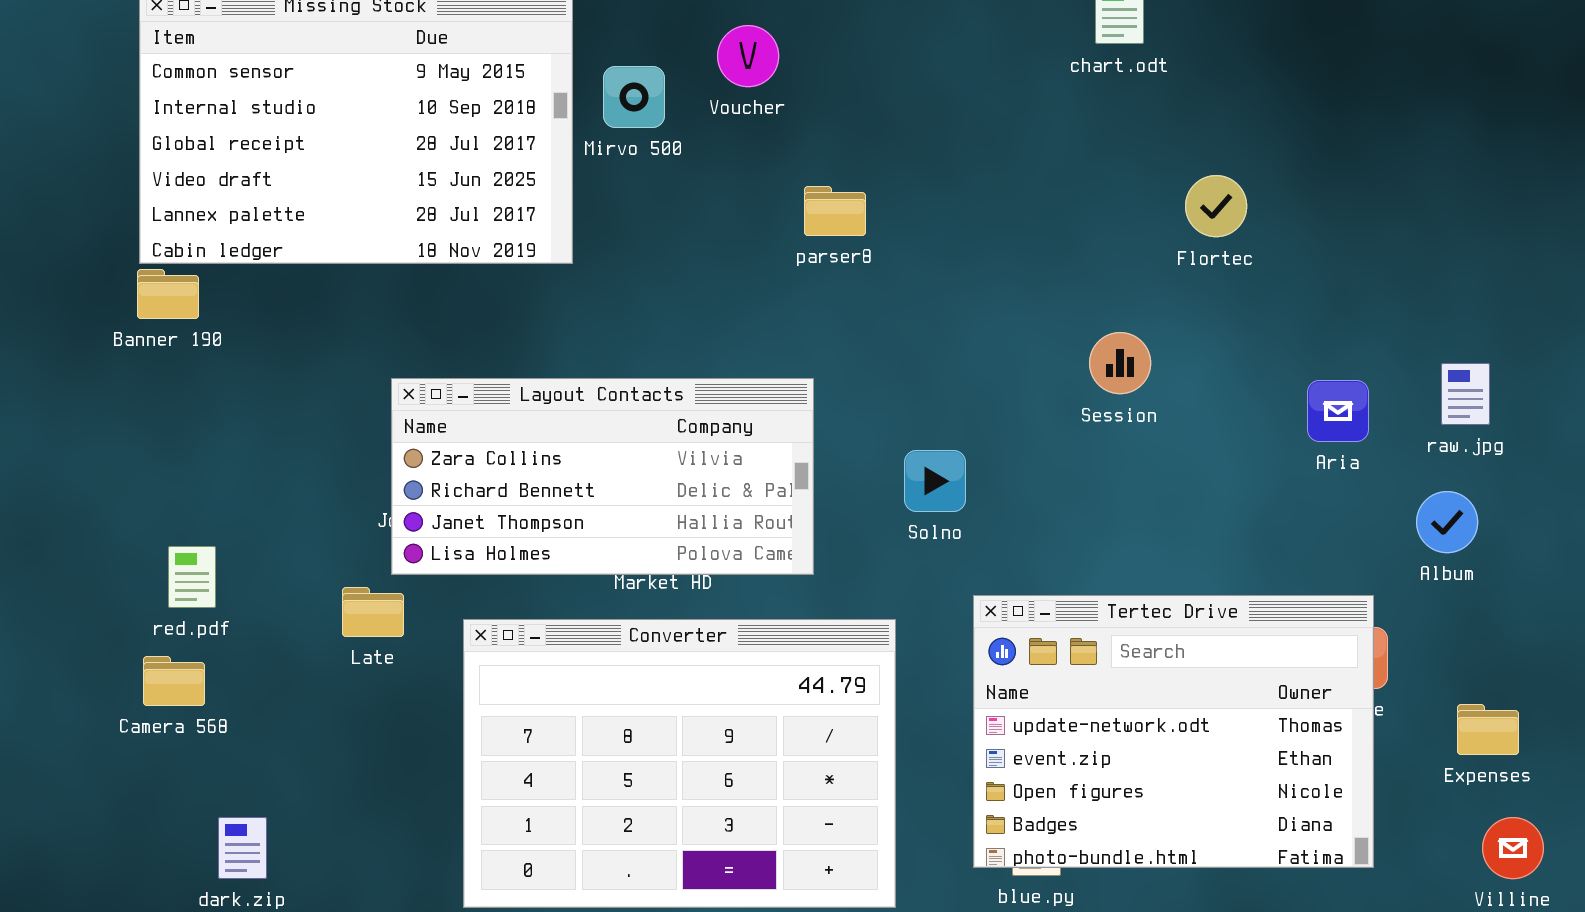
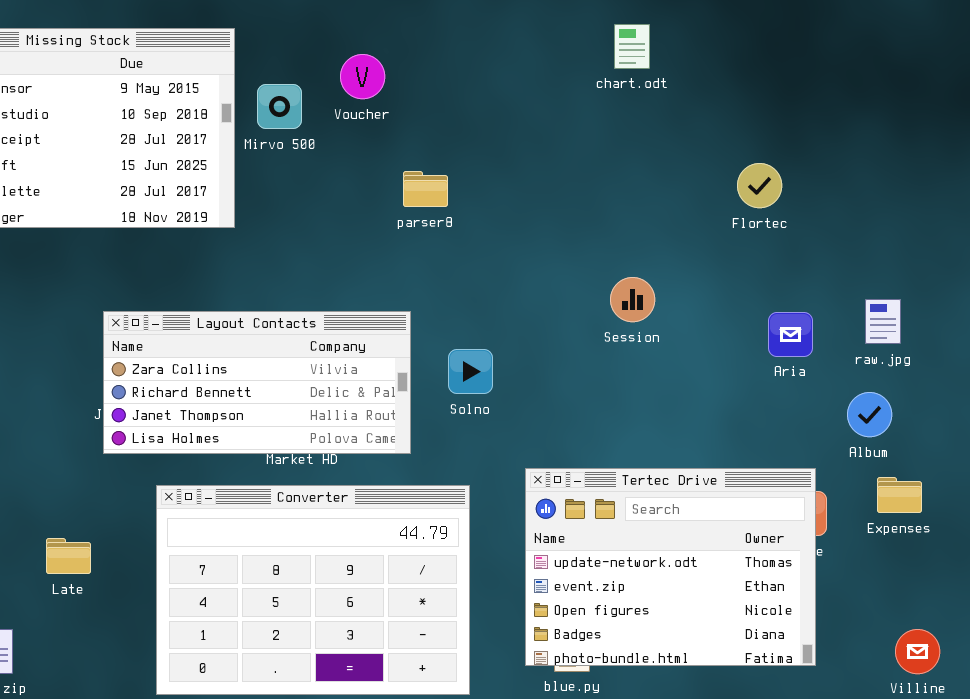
Flortec: [1185,175,1247,237] -> [737,163,782,208], moved
Solno: [904,450,966,512] -> [448,349,493,394], moved
Late: [342,587,404,637] -> [46,538,91,574], moved
Expenses: [1457,704,1519,755] -> [877,477,922,513], moved

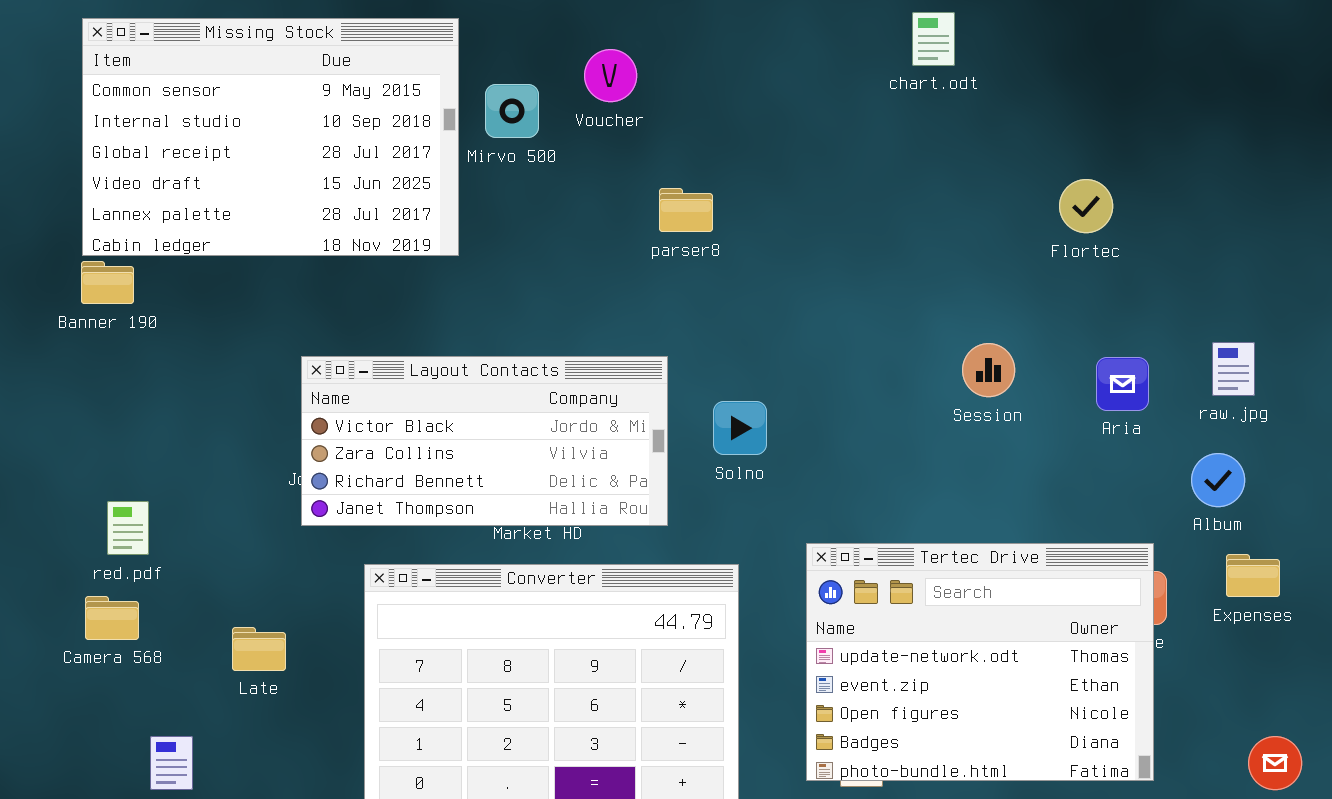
Session: [610,277,655,322] -> [962,343,1015,397], moved
Layout Contacts: [103,311,411,454] -> [301,356,668,526], scrolled up 1 row

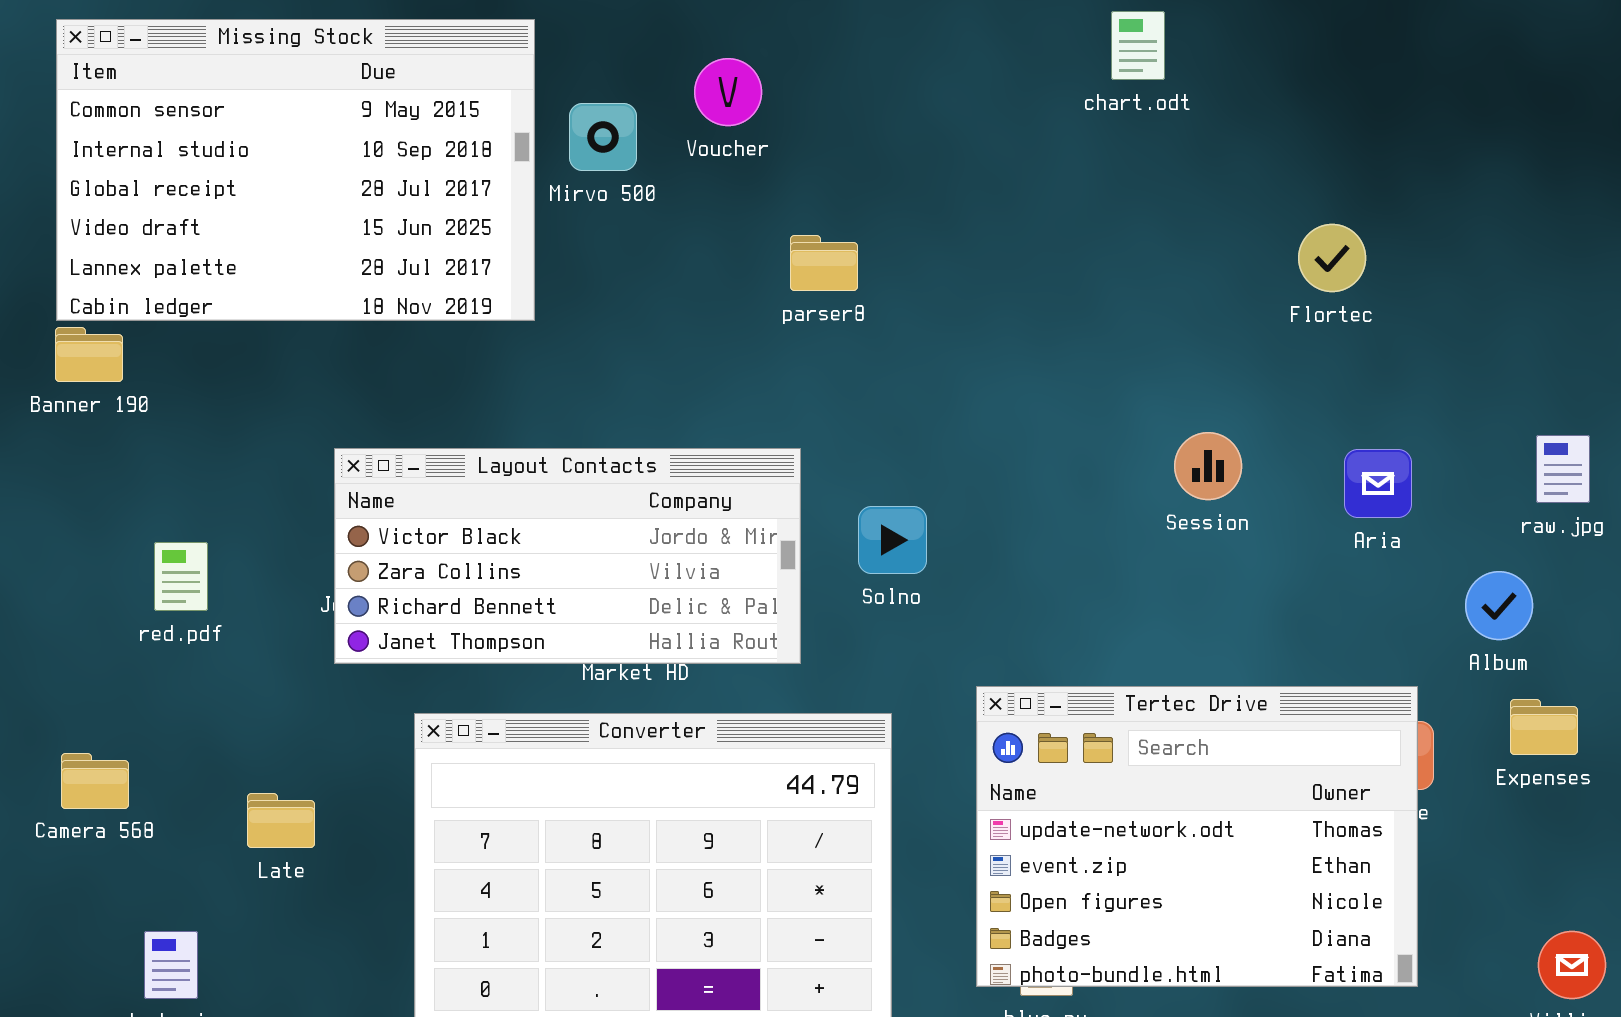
raw.jpg: [1212,342,1255,396] -> [1536,435,1590,503], moved
red.pdf: [107,501,149,555] -> [154,542,208,611], moved

